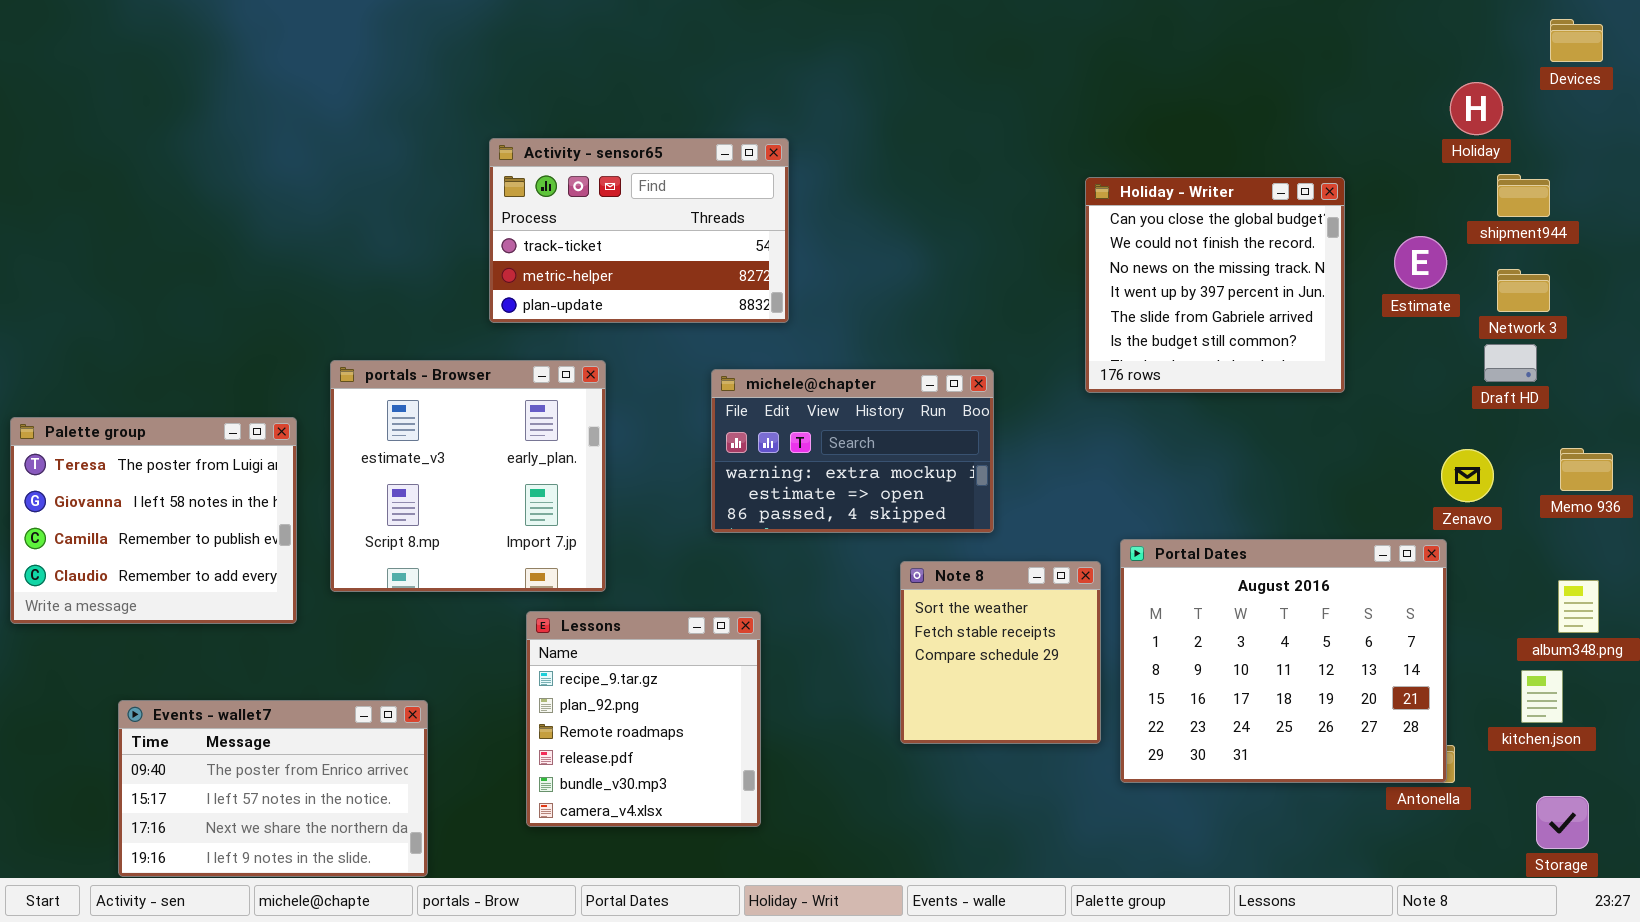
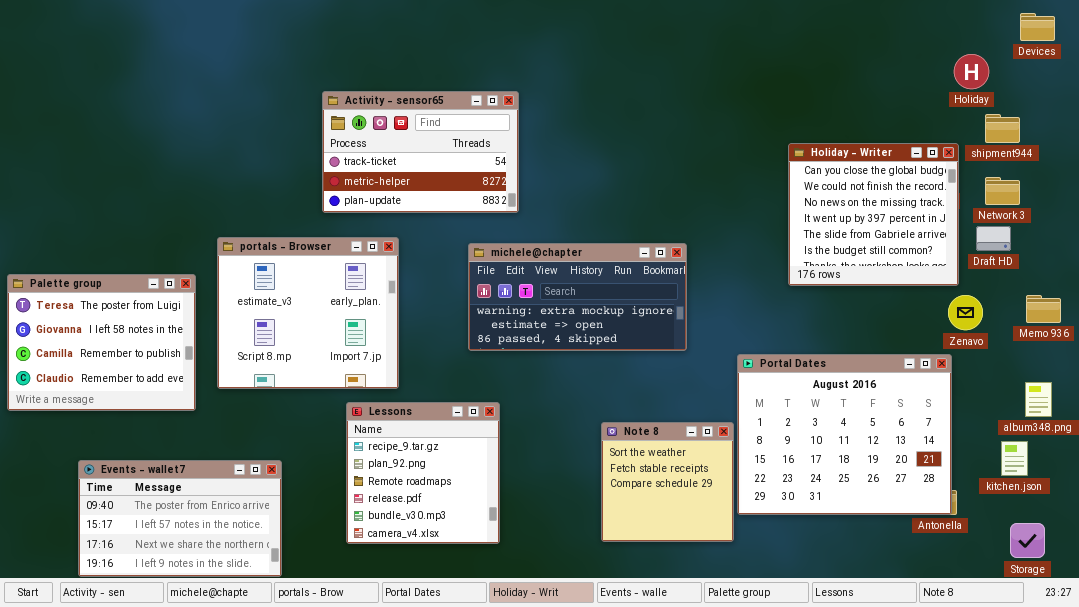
Holiday - Writer: [1085,177,1345,393] -> [788,143,959,286], moved
michele@chapter: [711,369,994,533] -> [468,243,687,351], resized
Note 8: [900,561,1101,744] -> [601,422,734,542], moved

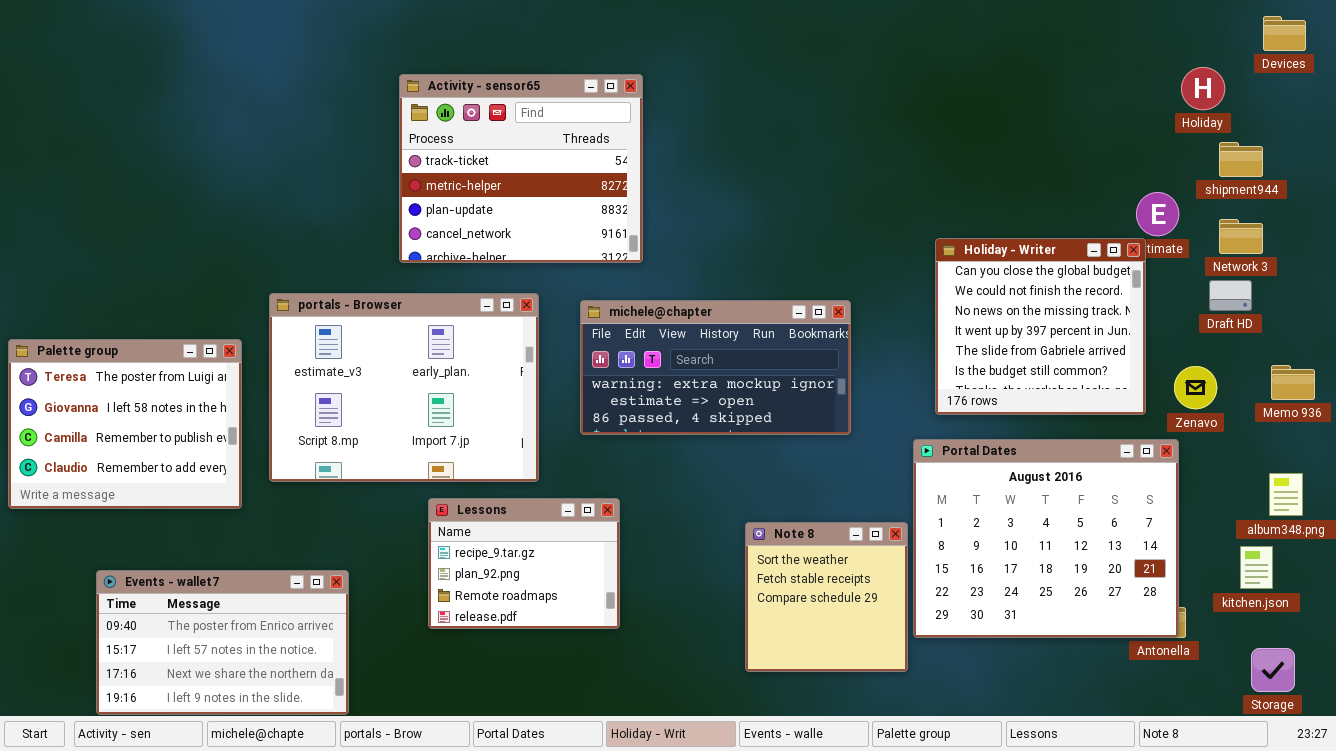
Activity - sensor65: [322,91,519,213] -> [399,74,643,263], resized
Holiday - Writer: [788,143,959,286] -> [935,238,1146,415], moved
portals - Browser: [217,237,399,389] -> [269,293,539,482], resized
Lessons: [346,402,500,544] -> [428,498,620,629], resized

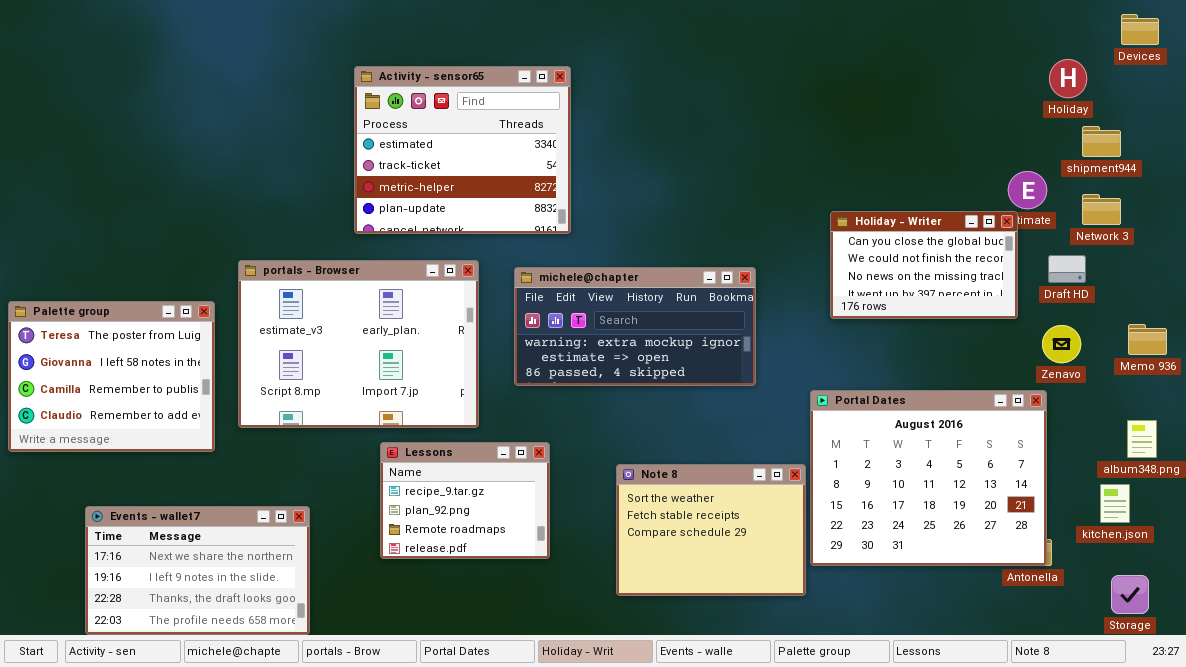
Activity - sensor65: [399,74,643,263] -> [354,66,571,234], scrolled up 1 row
Holiday - Writer: [935,238,1146,415] -> [830,211,1018,319], resized
Draft HD: [1209,280,1252,311] -> [1048,255,1086,283], moved
Note 8: [745,522,908,672] -> [616,464,806,596], resized
Events - wallet7: [96,570,349,715] -> [85,506,310,635], scrolled down 2 rows

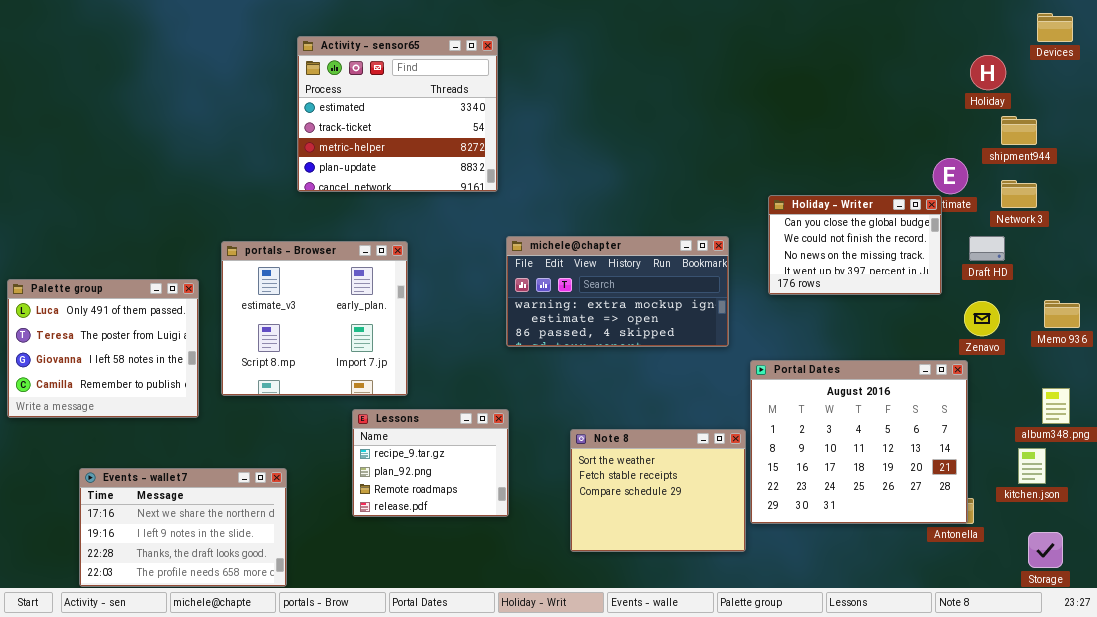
Activity - sensor65: [354,66,571,234] -> [297,36,498,192], moved
portals - Browser: [238,260,479,428] -> [221,241,408,396], resized
michele@chapter: [514,267,756,386] -> [506,236,729,347], moved
Palette group: [8,301,215,452] -> [7,279,199,418], scrolled up 1 row

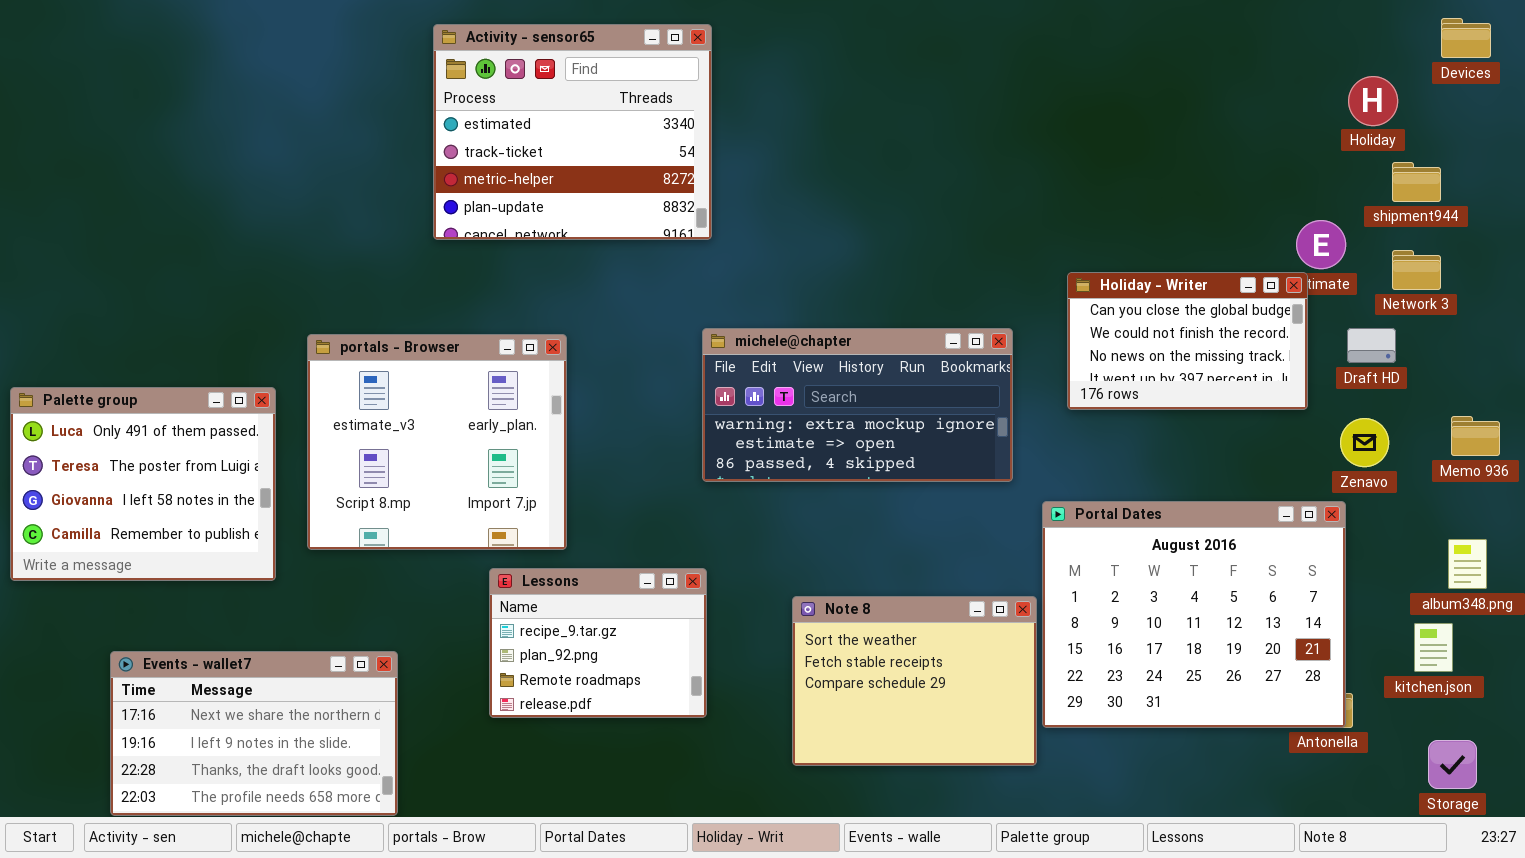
Activity - sensor65: [297,36,498,192] -> [433,24,712,240], moved

